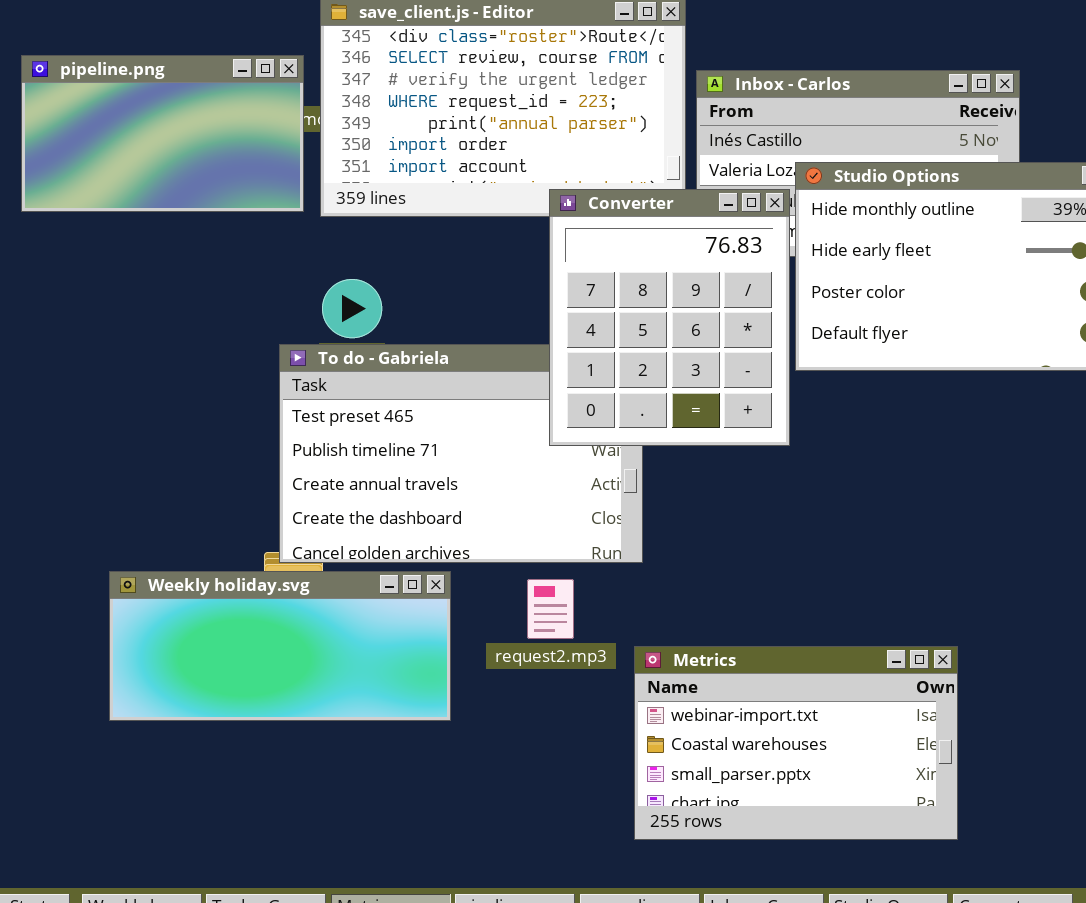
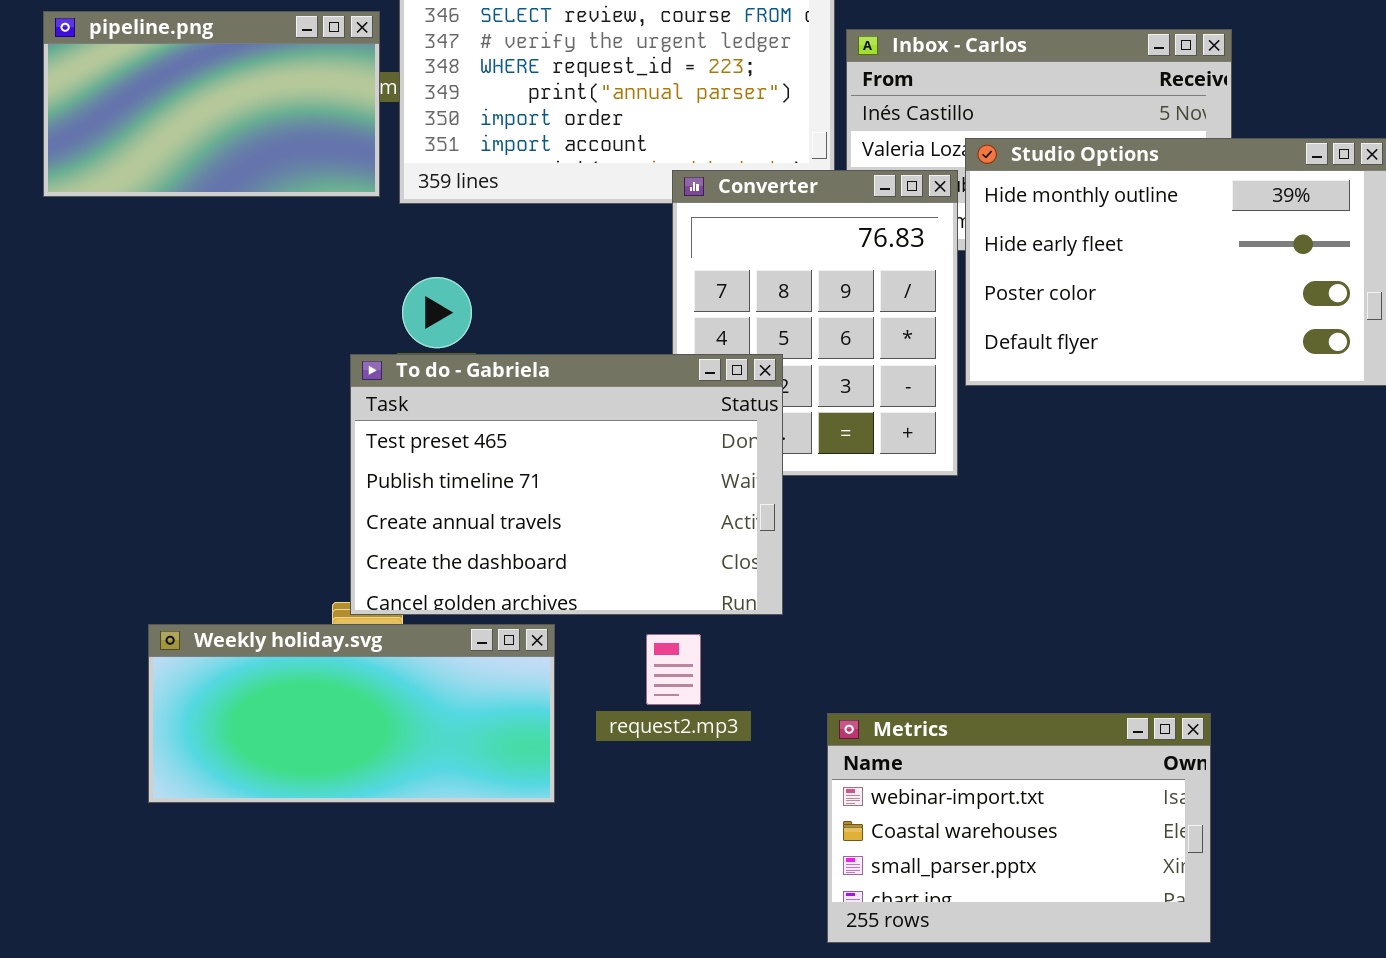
To do - Gabriela: [279,344,643,563] -> [350,354,783,615], raised
Metrics: [634,646,958,840] -> [827,713,1211,943], moved

